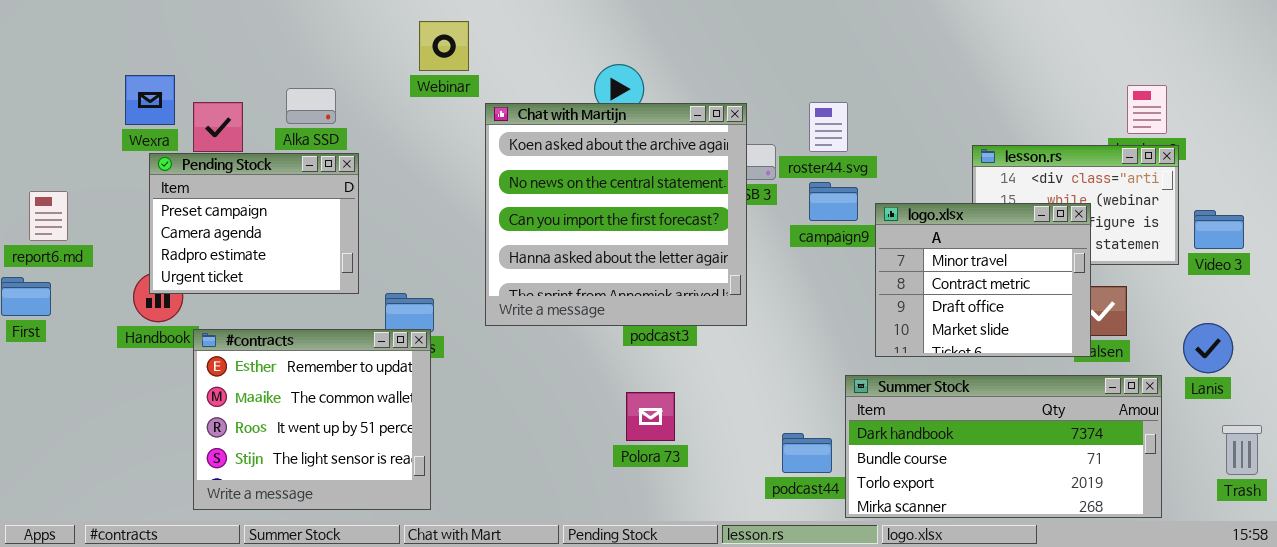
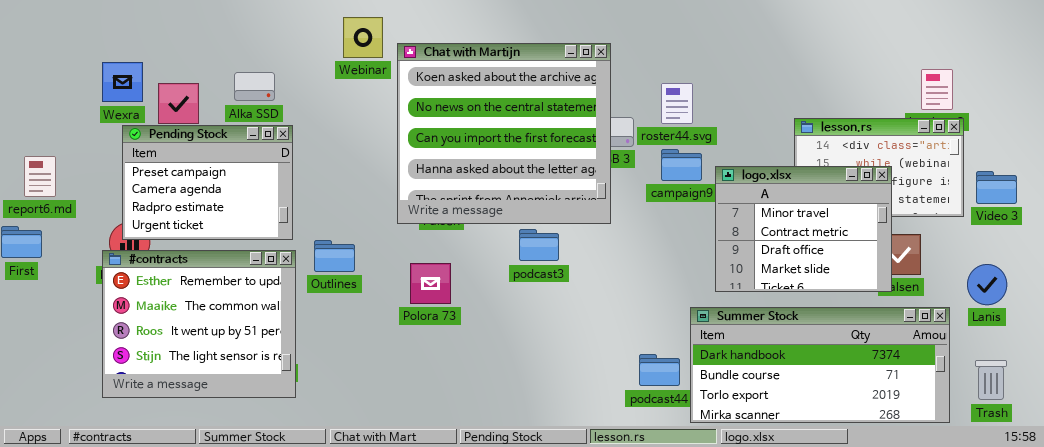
Chat with Martijn: [485,103,747,326] -> [397,43,611,224], moved
#contracts: [193,329,431,510] -> [102,250,296,398], moved
Polora 73: [626,392,675,441] -> [410,263,451,304], moved
Trash: [1222,425,1262,475] -> [975,360,1007,400], moved

